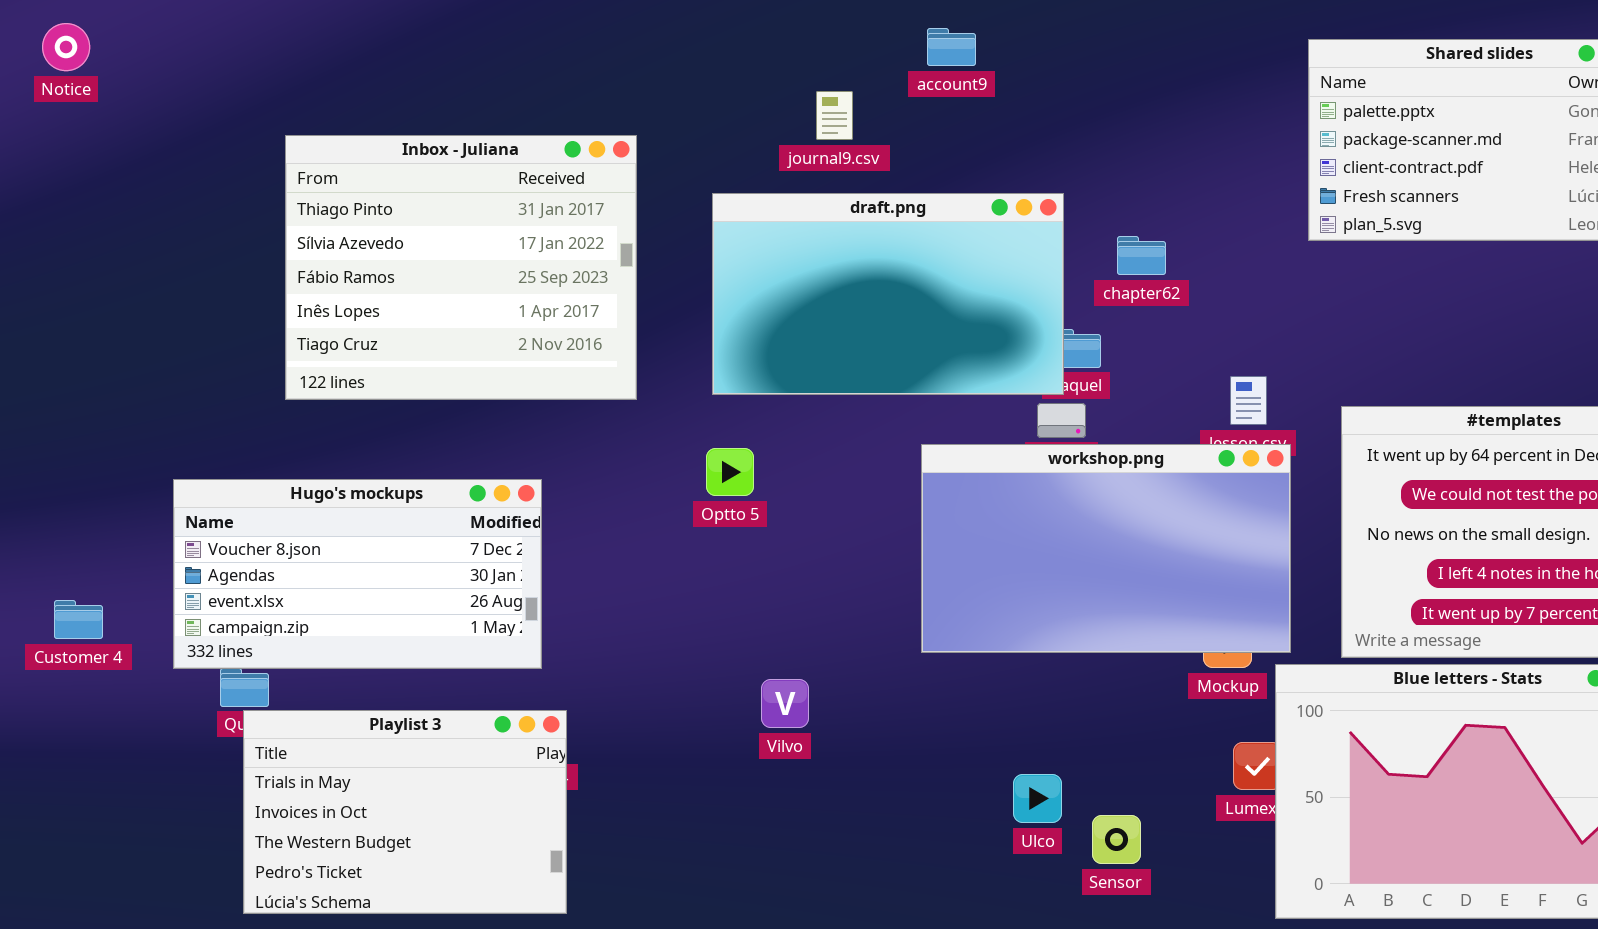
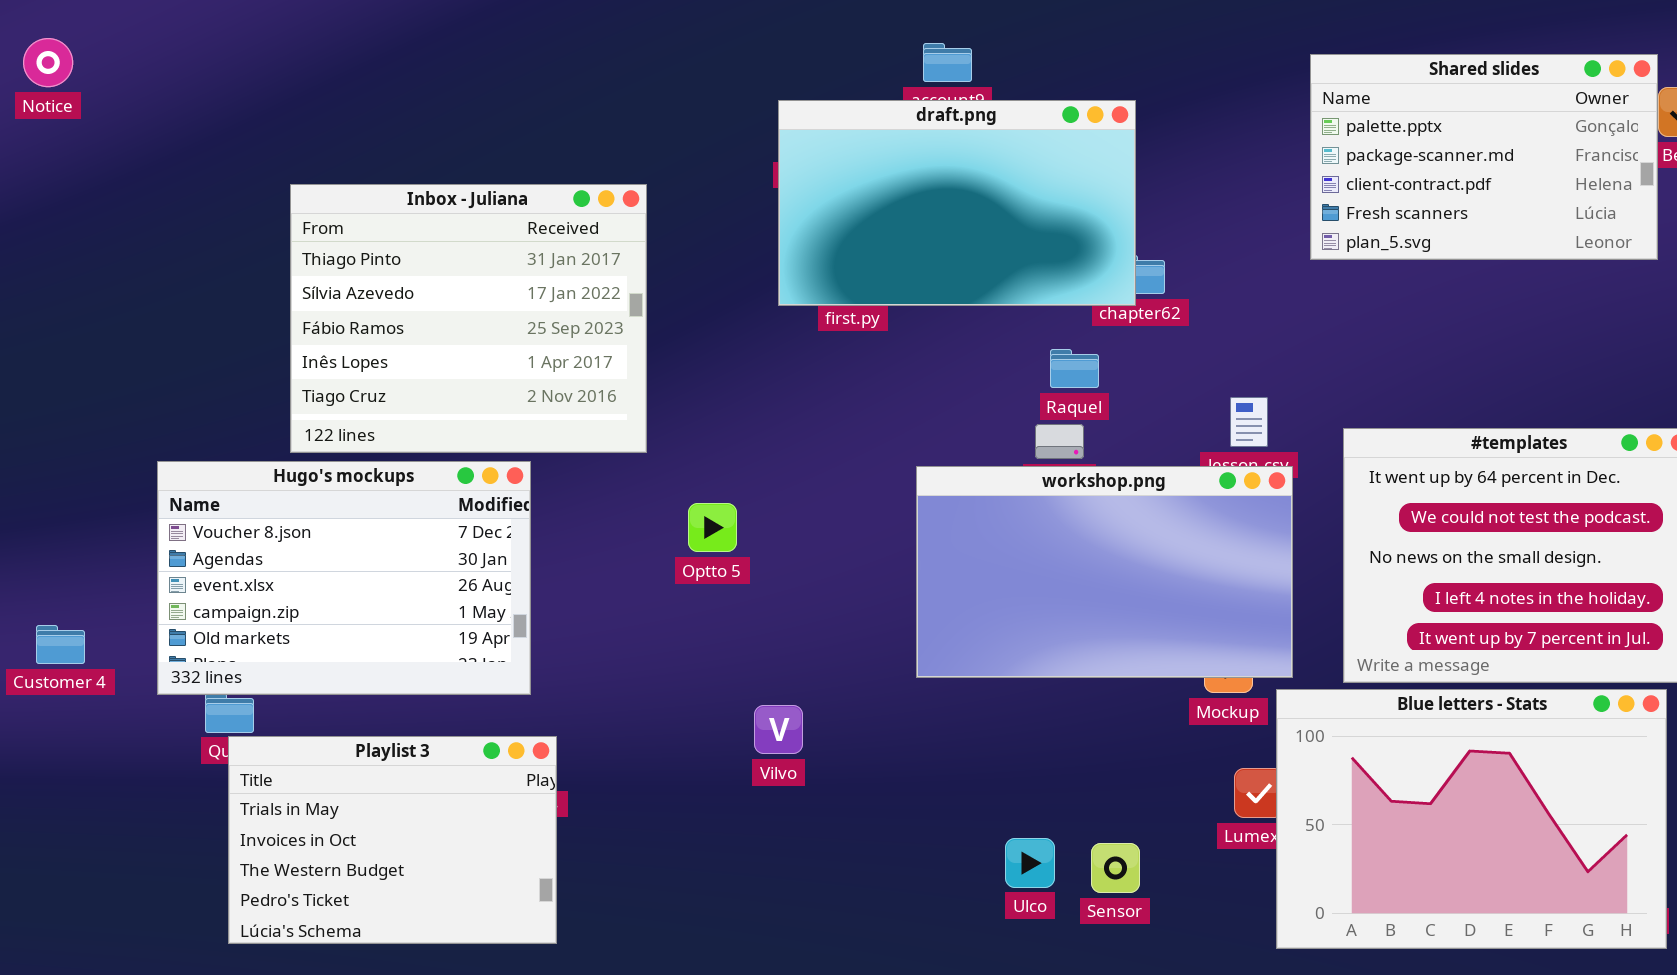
Inbox - Juliana: [285,135,637,400] -> [290,184,647,453], moved
draft.png: [712,193,1064,395] -> [778,100,1136,306], moved
Optto 5: [706,448,754,496] -> [688,503,737,552], moved
Hugo's mockups: [173,479,542,669] -> [157,461,531,695], resized
Ulco: [1013,774,1062,823] -> [1005,838,1055,888], moved

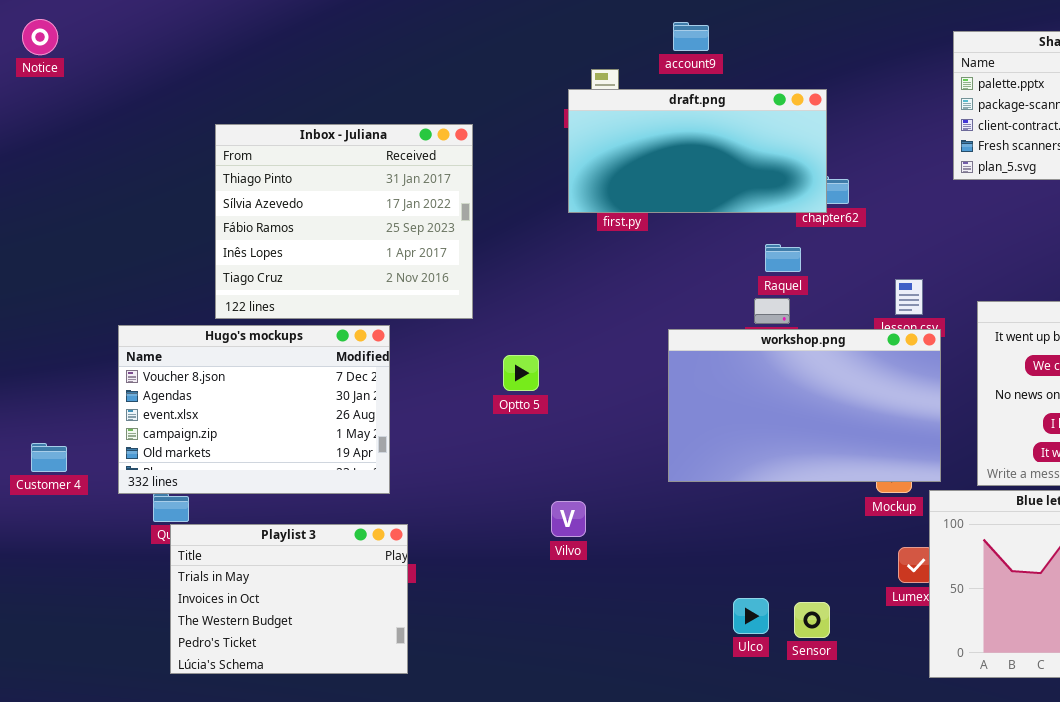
draft.png: [778,100,1136,306] -> [568,89,827,213], resized

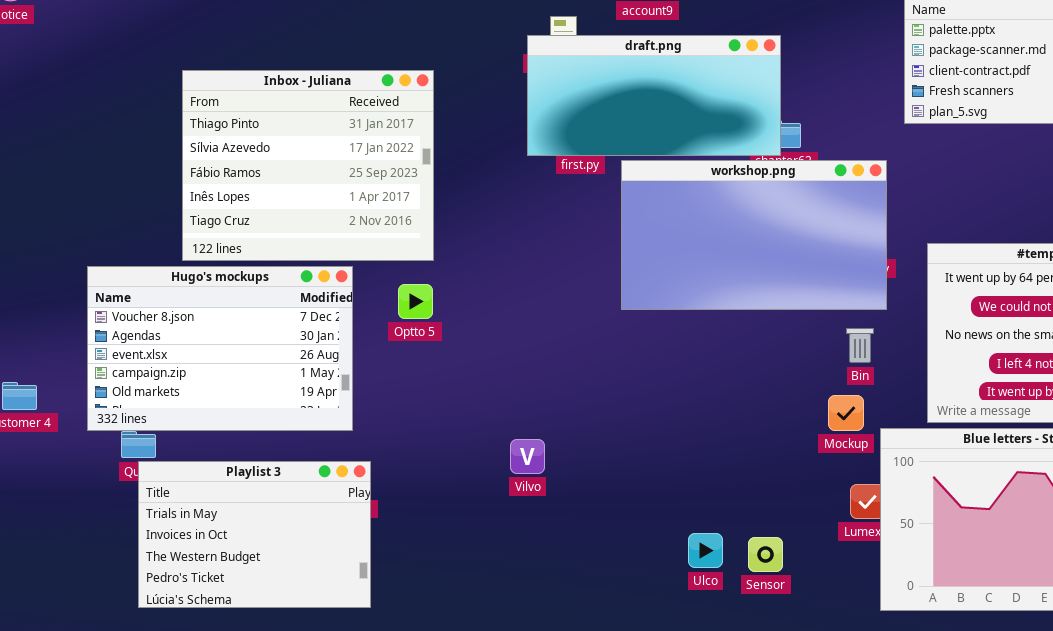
workshop.png: [668,329,941,482] -> [621,160,887,310], moved
Optto 5: [503,355,539,391] -> [398,284,433,319], moved

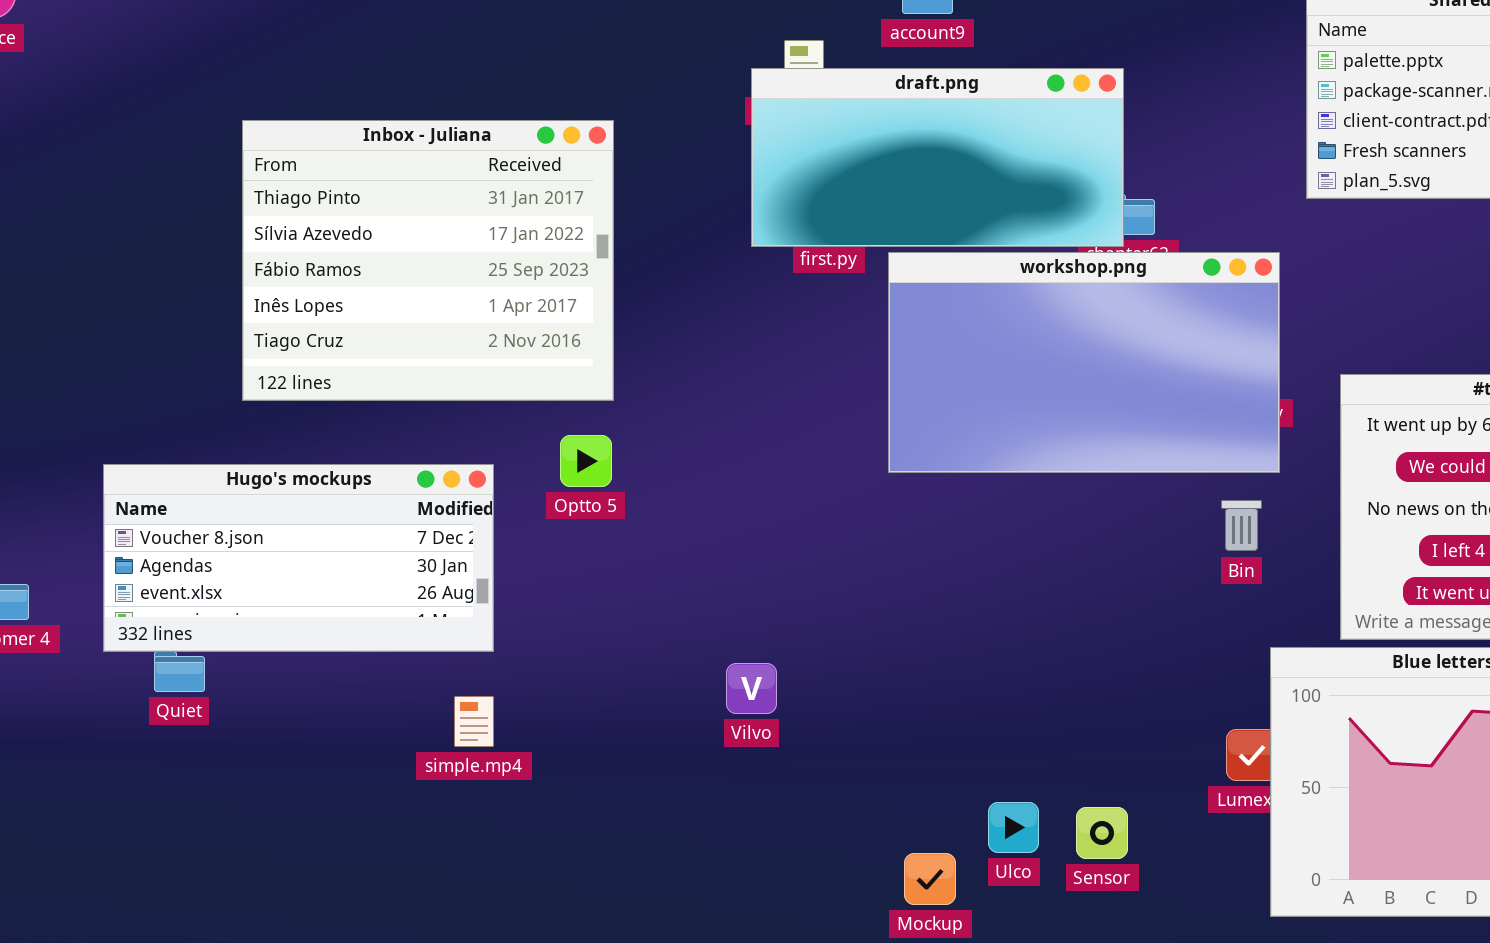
Hugo's mockups: [87,266,353,431] -> [103,464,494,652], resized
Mockup: [828,395,864,431] -> [904,853,956,905], moved
Playlist 3: [138,461,371,608] -> none, closed

